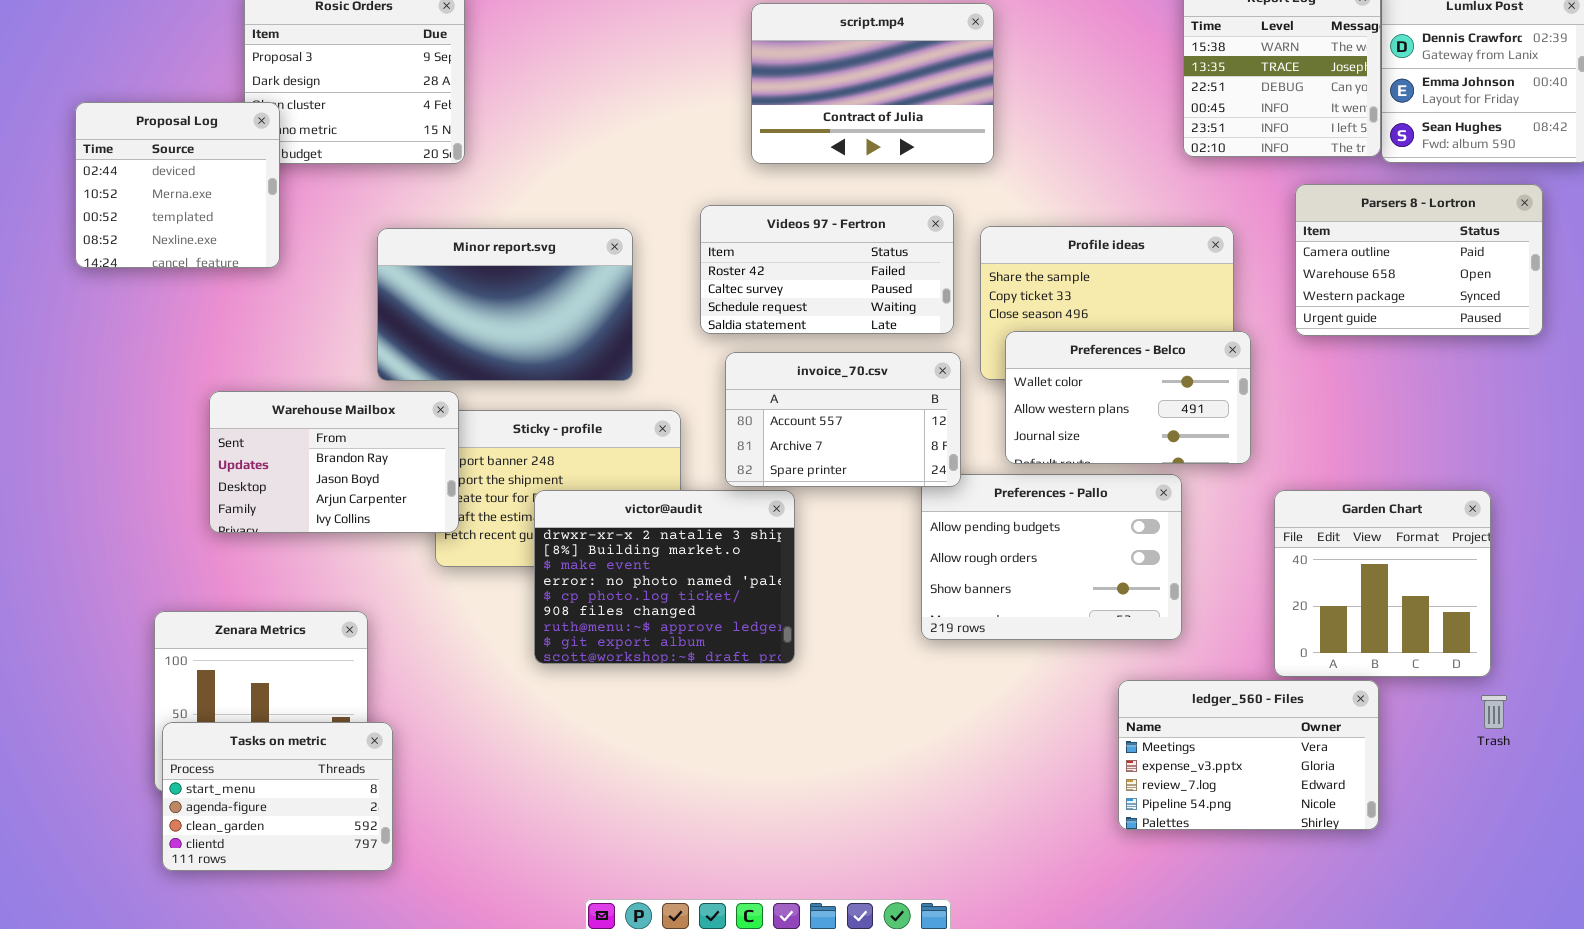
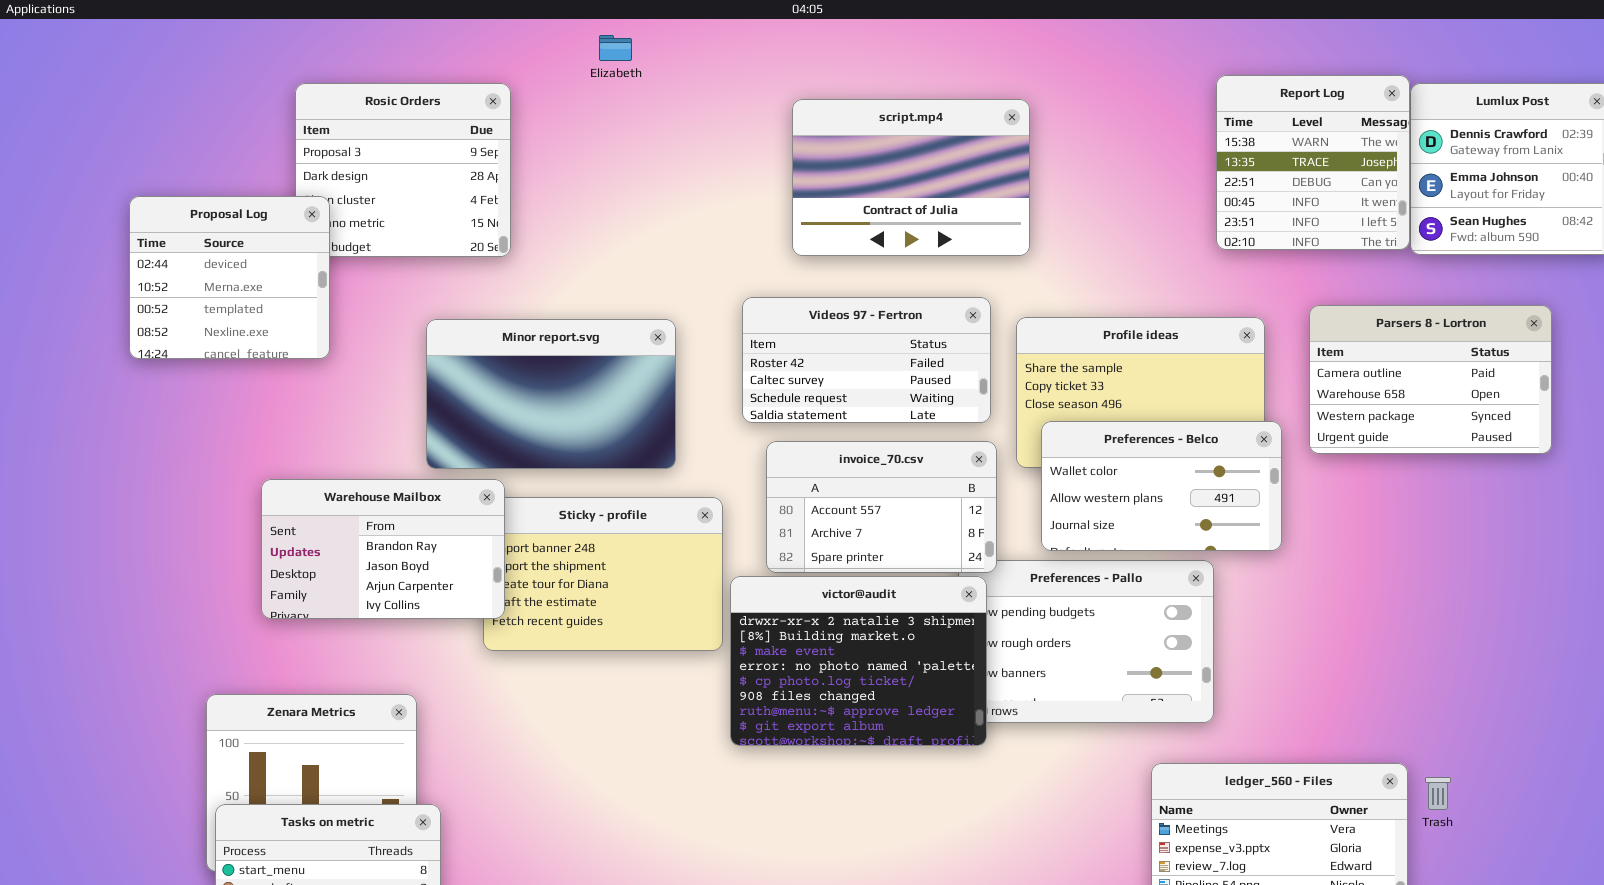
Parsers 8 - Lortron: [1295,184,1543,336] -> [1309,305,1552,454], moved
victor@audit: [534,490,795,664] -> [730,576,987,746], moved
Garden Chart: [1274,490,1491,677] -> none, closed
Trash: [1481,695,1507,729] -> [1425,777,1451,810], moved

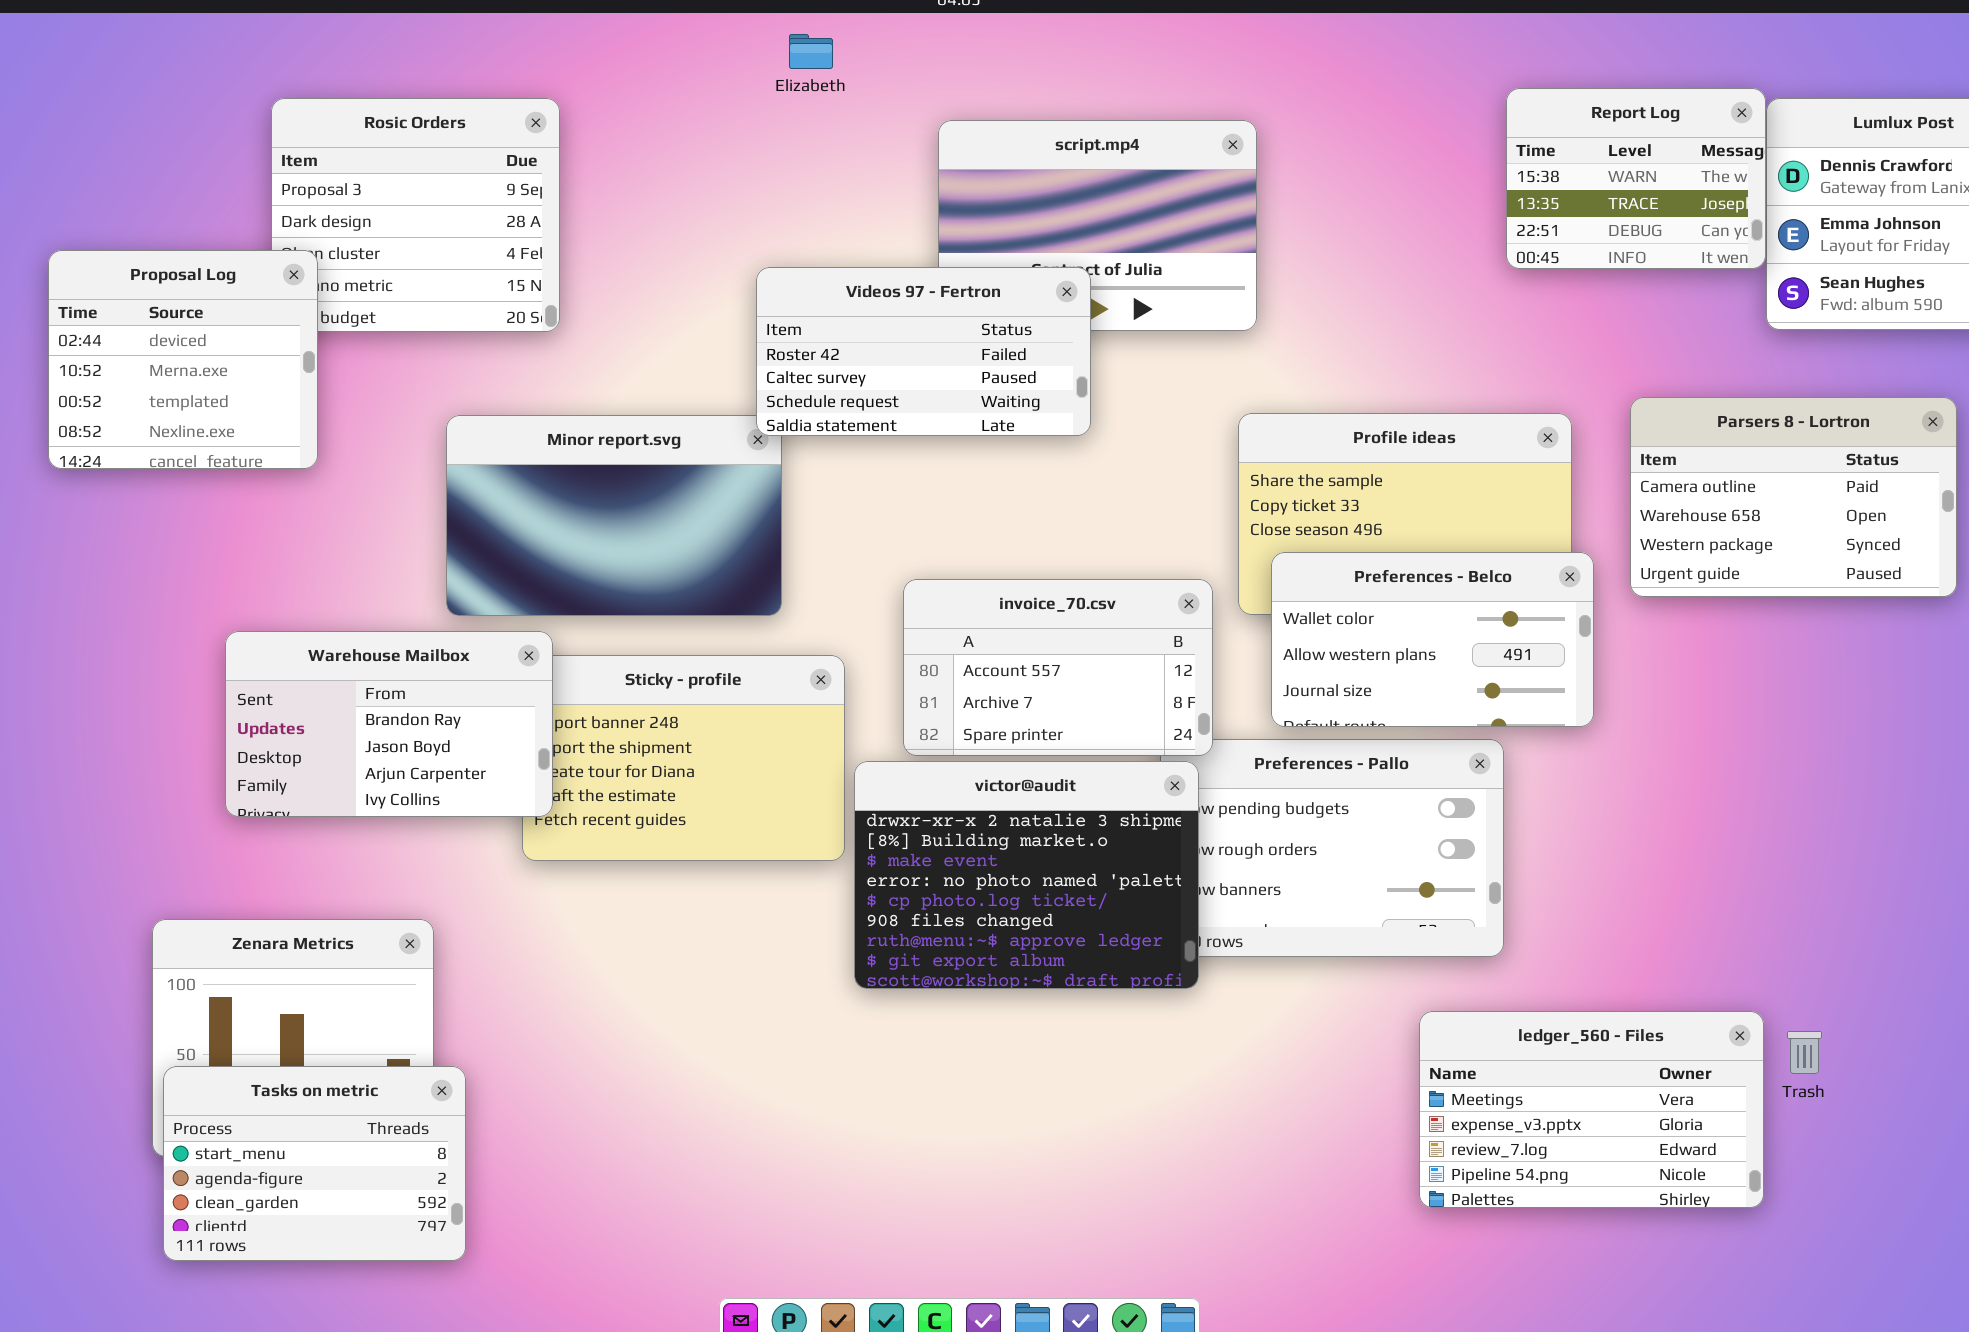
Elizabeth: [599,35,632,61] -> [789,34,833,69], moved
Report Log: [1216,75,1410,250] -> [1506,88,1766,269], resized
Videos 97 - Fertron: [742,297,991,423] -> [756,267,1091,436], moved

